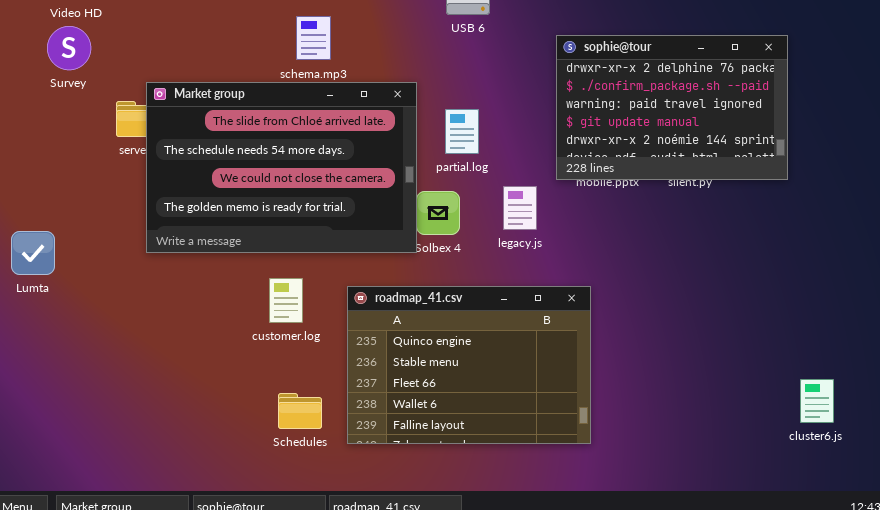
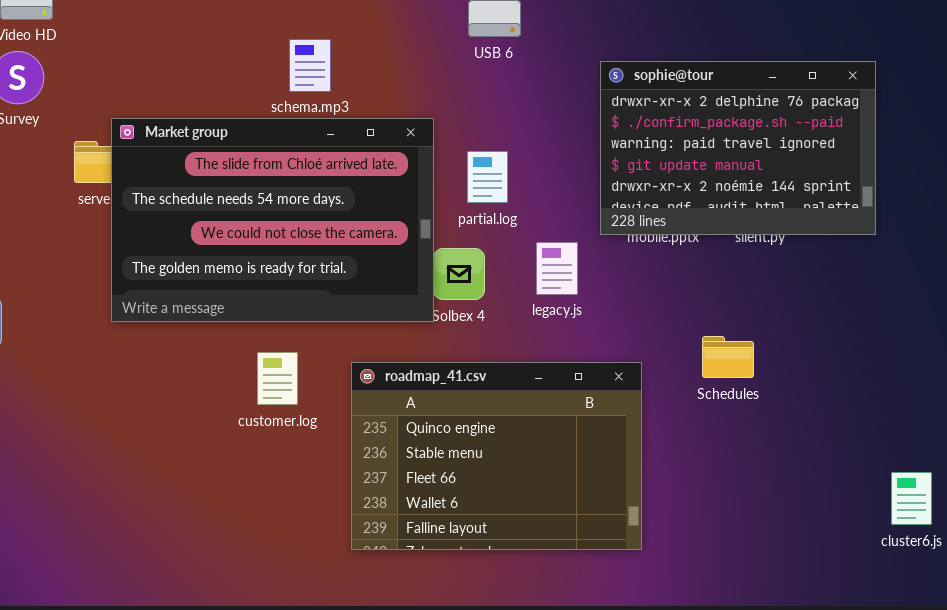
Schedules: [278,393,322,429] -> [702,336,754,378], moved

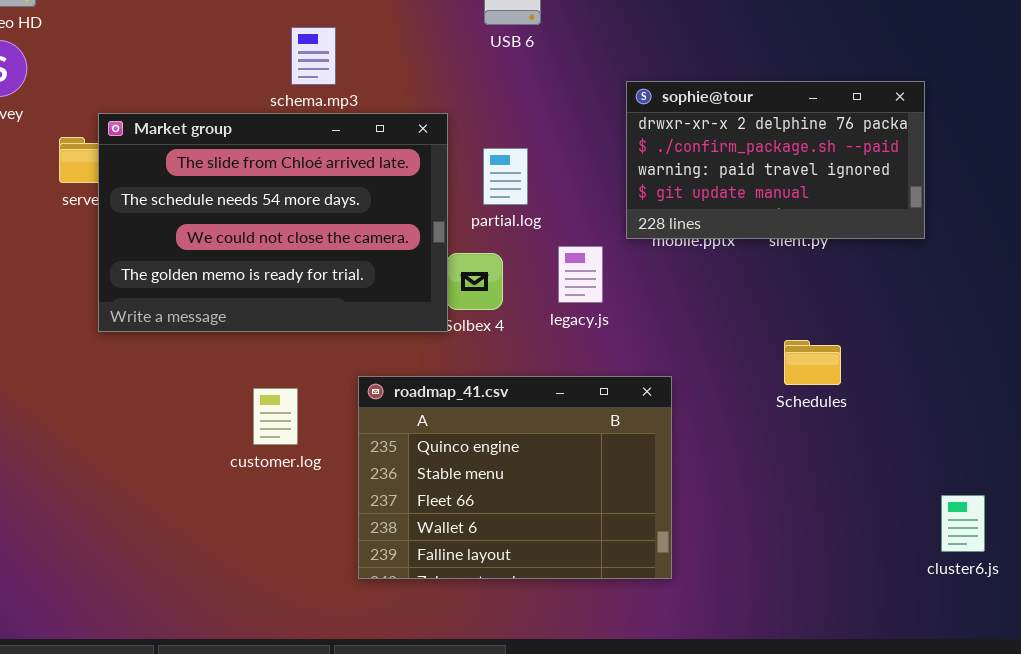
sophie@tour: [600,61,876,235] -> [626,81,925,239], resized
Schedules: [702,336,754,378] -> [784,340,841,385], moved
customer.log: [257,352,298,405] -> [253,388,298,445], moved

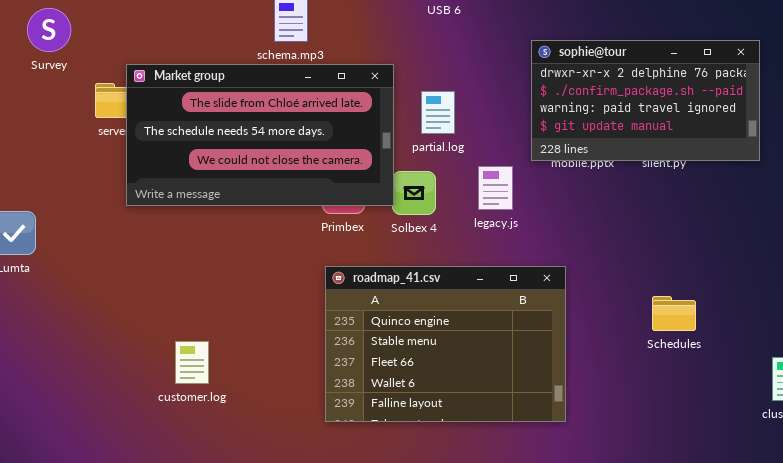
Market group: [98,113,448,332] -> [126,64,394,206], resized
Schedules: [784,340,841,385] -> [652,296,696,331], moved
customer.log: [253,388,298,445] -> [175,341,209,384], moved

